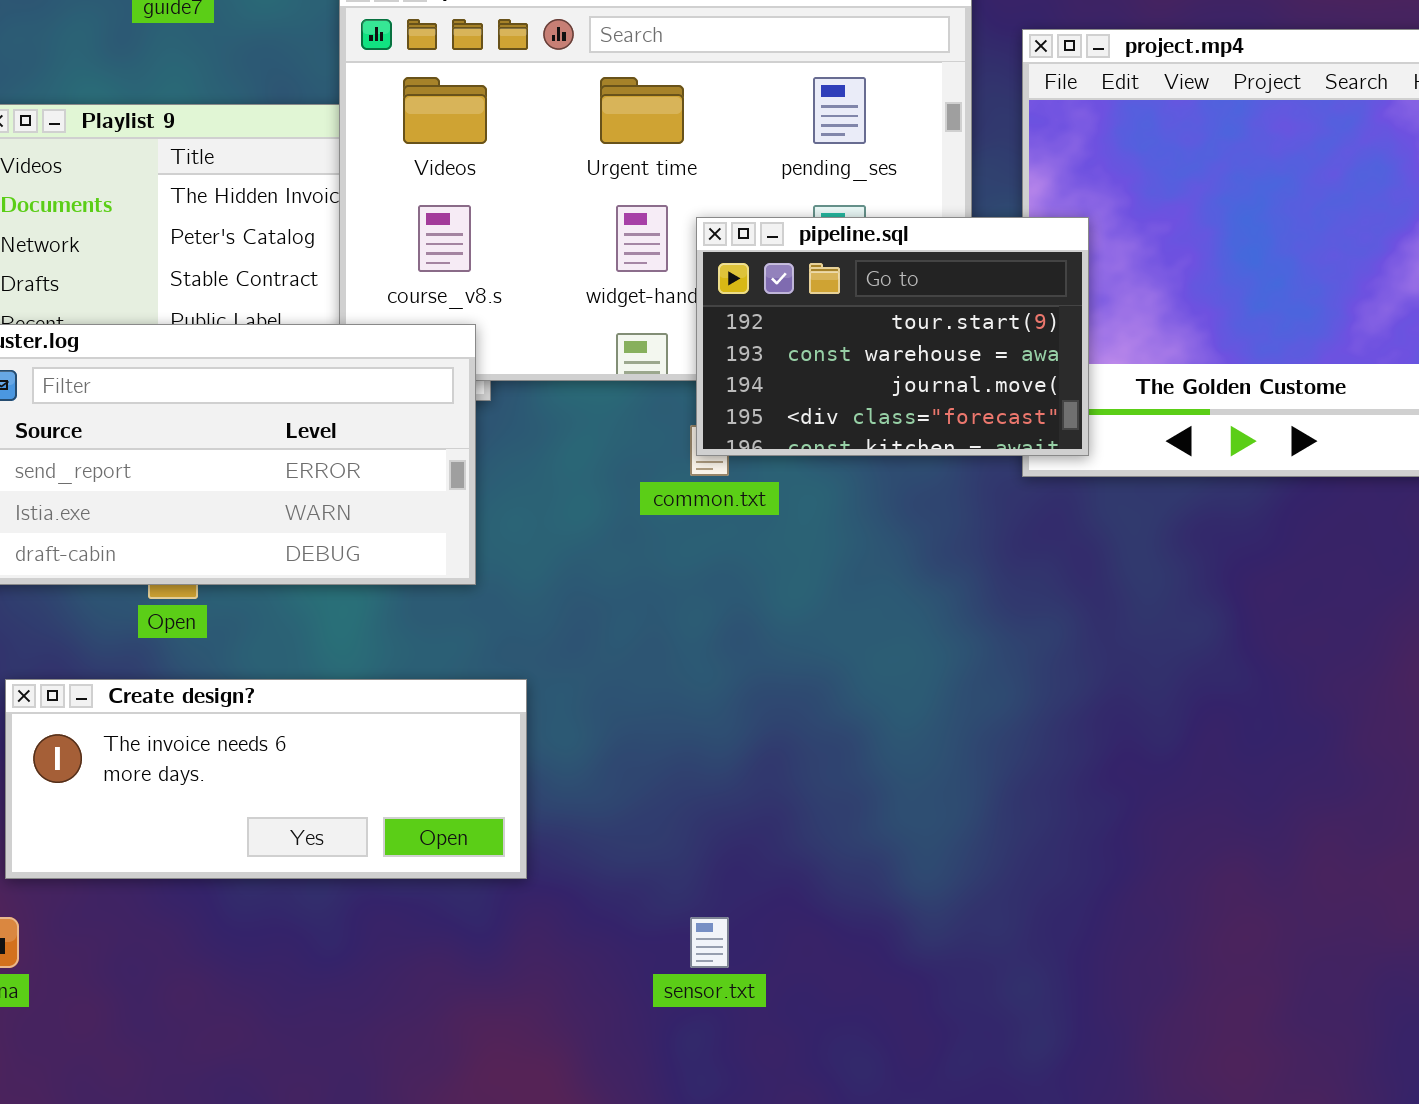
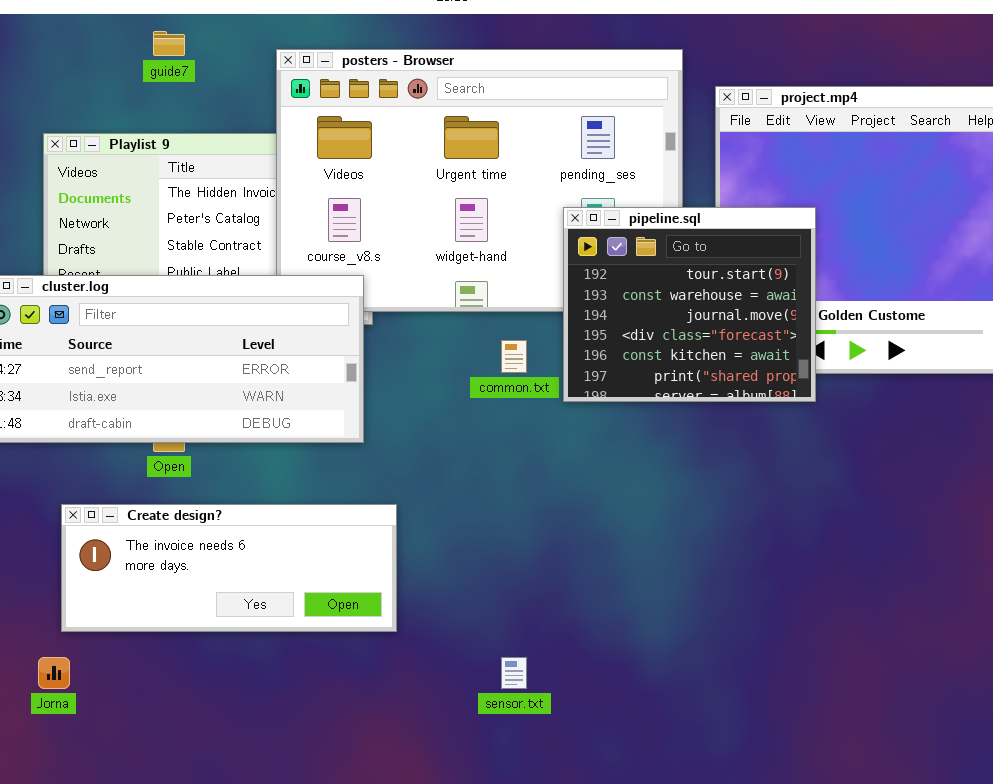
pipeline.sql: [696,217,1089,456] -> [563,207,816,402], moved, resized

